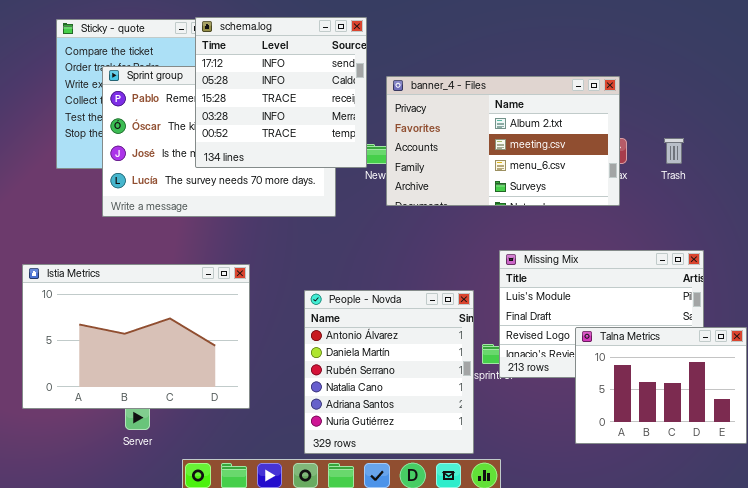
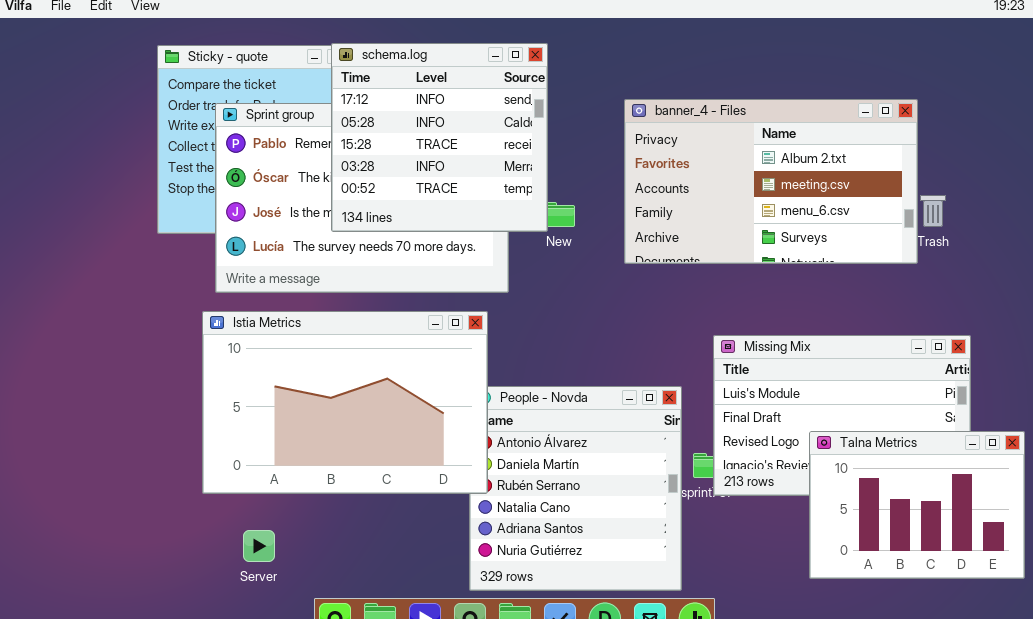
banner_4 - Files: [386,76,620,206] -> [624,99,918,264], moved
Istia Metrics: [22,264,250,409] -> [202,311,488,494], moved

